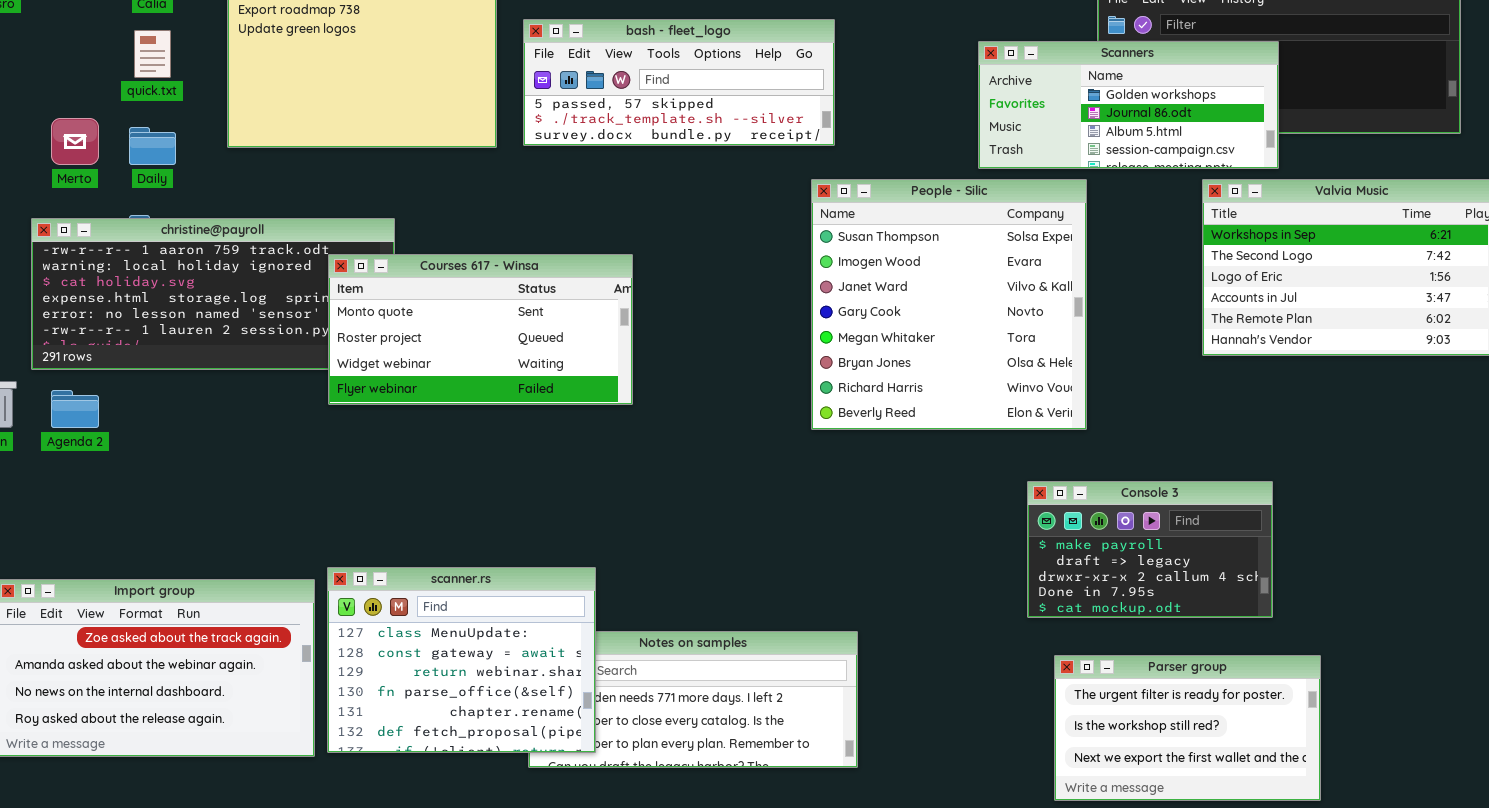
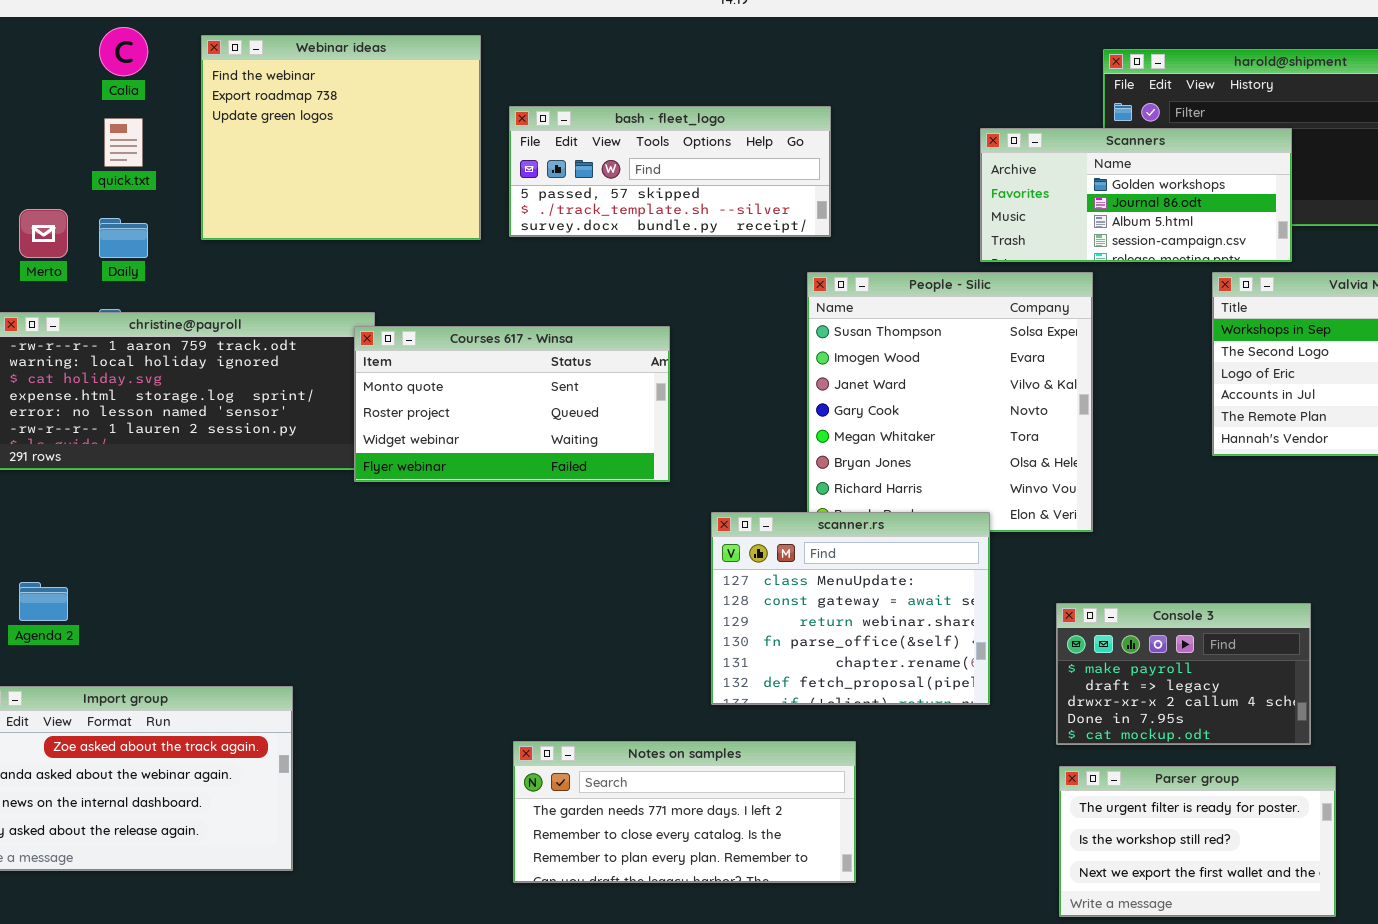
Courses 617 - Winsa: [328,254,633,405] -> [354,326,670,482], moved
Agenda 2: [51,390,99,428] -> [19,582,68,621], moved
Console 3: [1027,481,1273,618] -> [1056,603,1311,745], moved
scanner.rs: [327,567,596,753] -> [711,512,990,705], moved

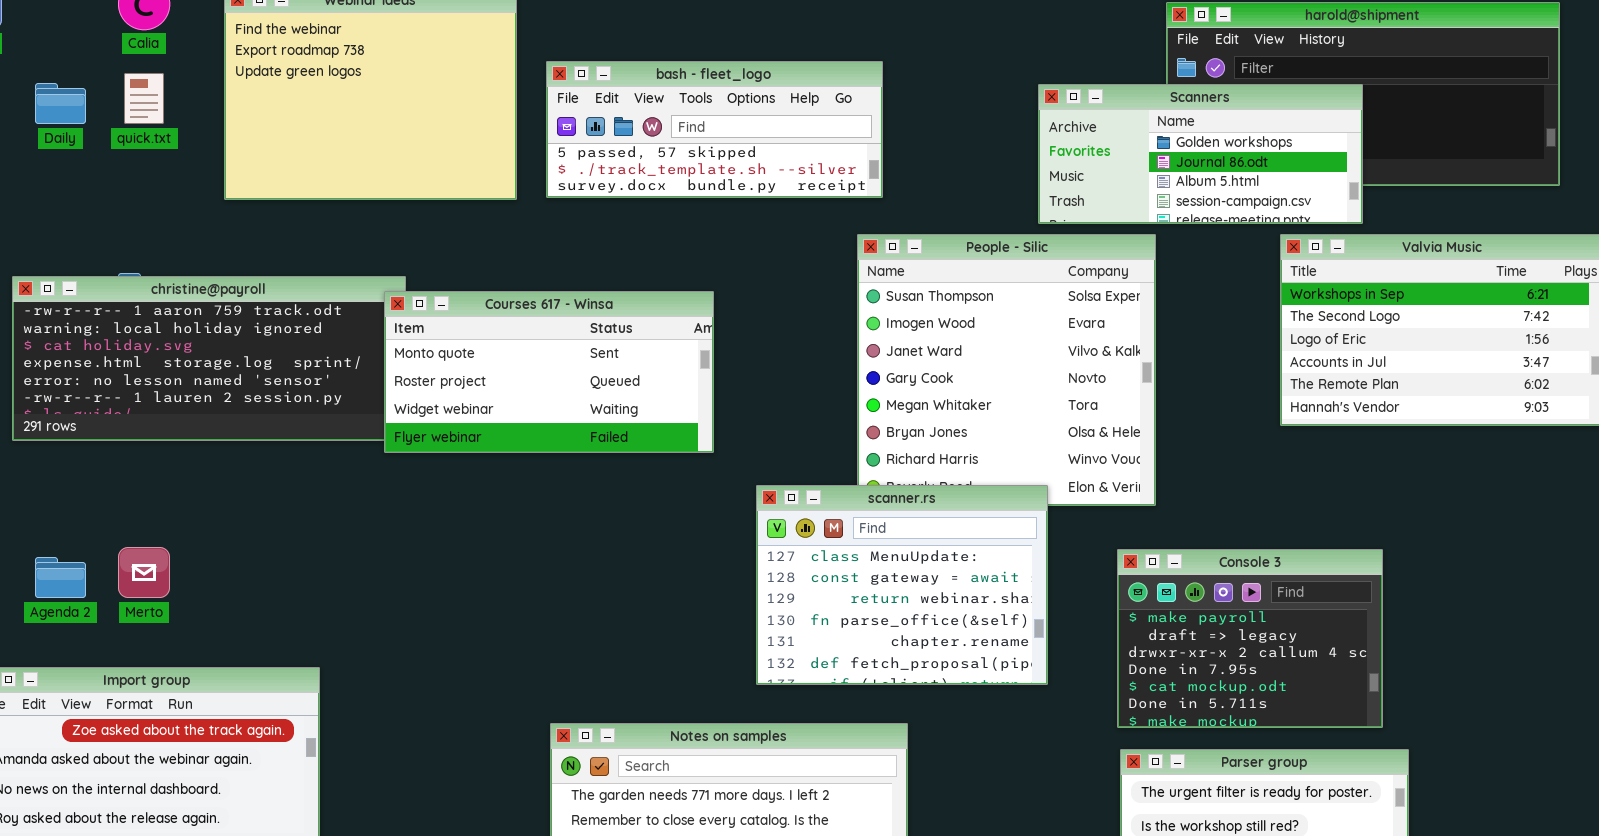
Merto: [19,209,68,258] -> [118,547,170,598], moved
Daily: [99,218,148,258] -> [35,83,86,124], moved
Console 3: [1056,603,1311,745] -> [1117,549,1383,728], resized

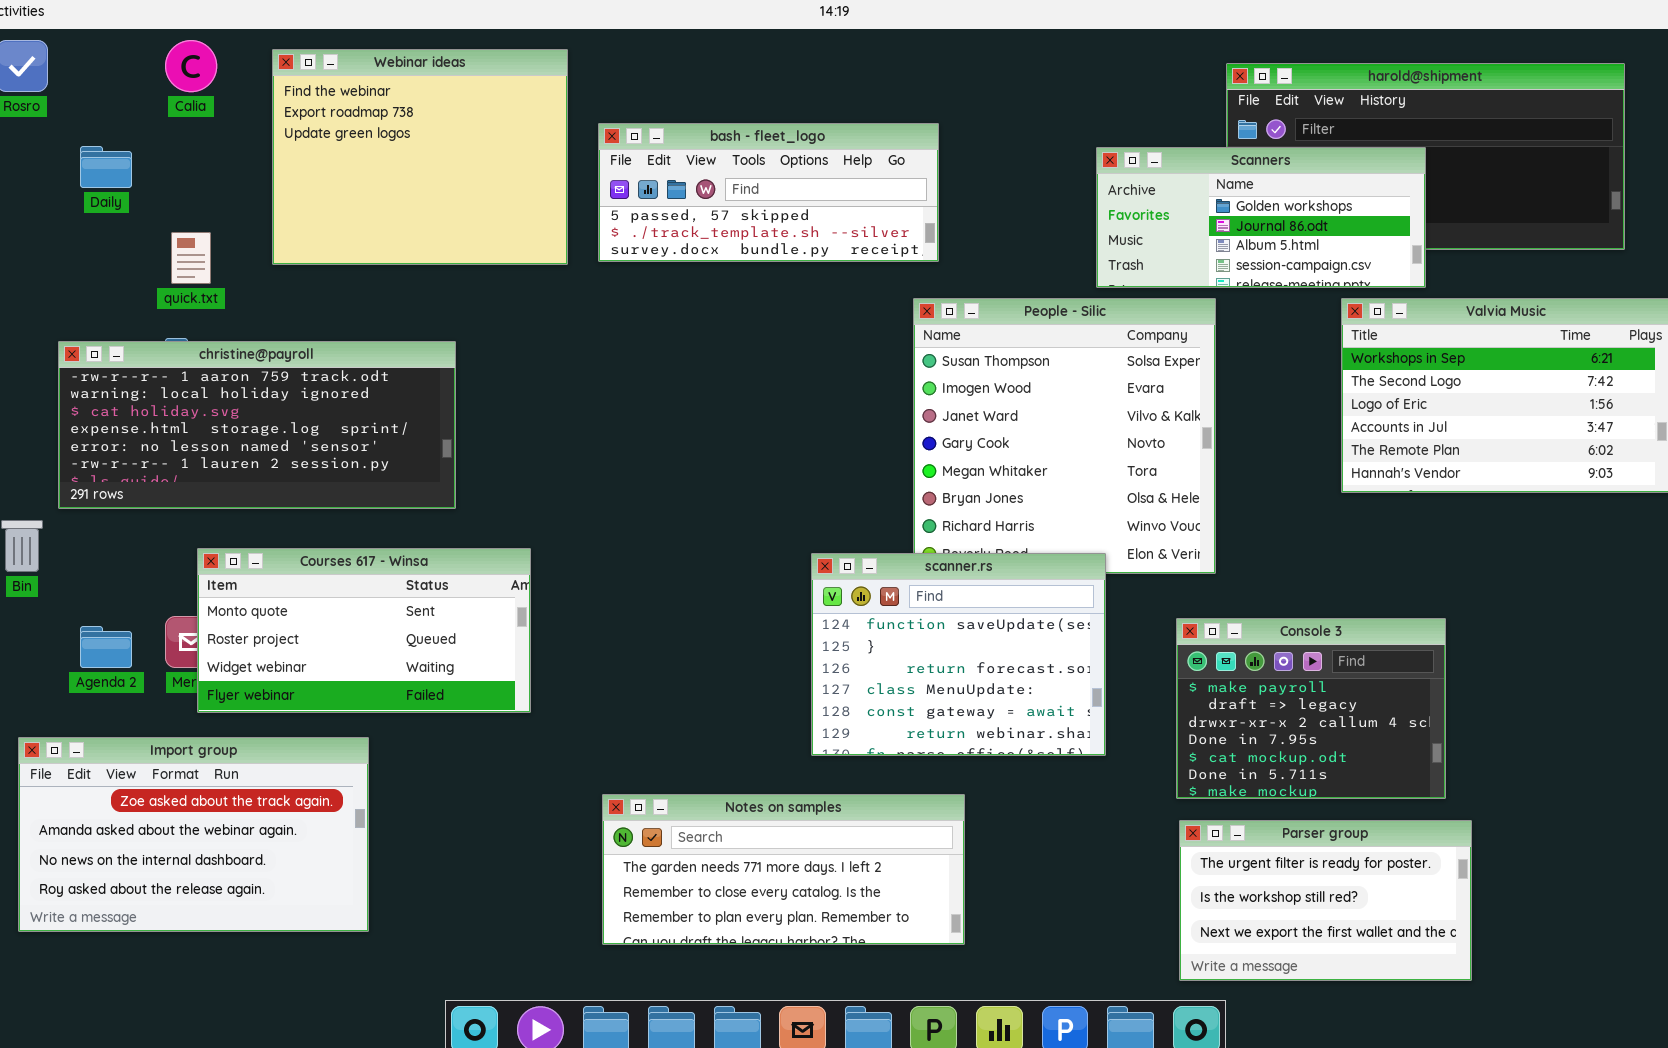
quick.txt: [124,73,164,124] -> [171,232,211,284], moved
Courses 617 - Winsa: [384,291,714,453] -> [197,548,531,713], moved
scanner.rs: [756,485,1048,685] -> [811,553,1106,756], scrolled up 3 rows

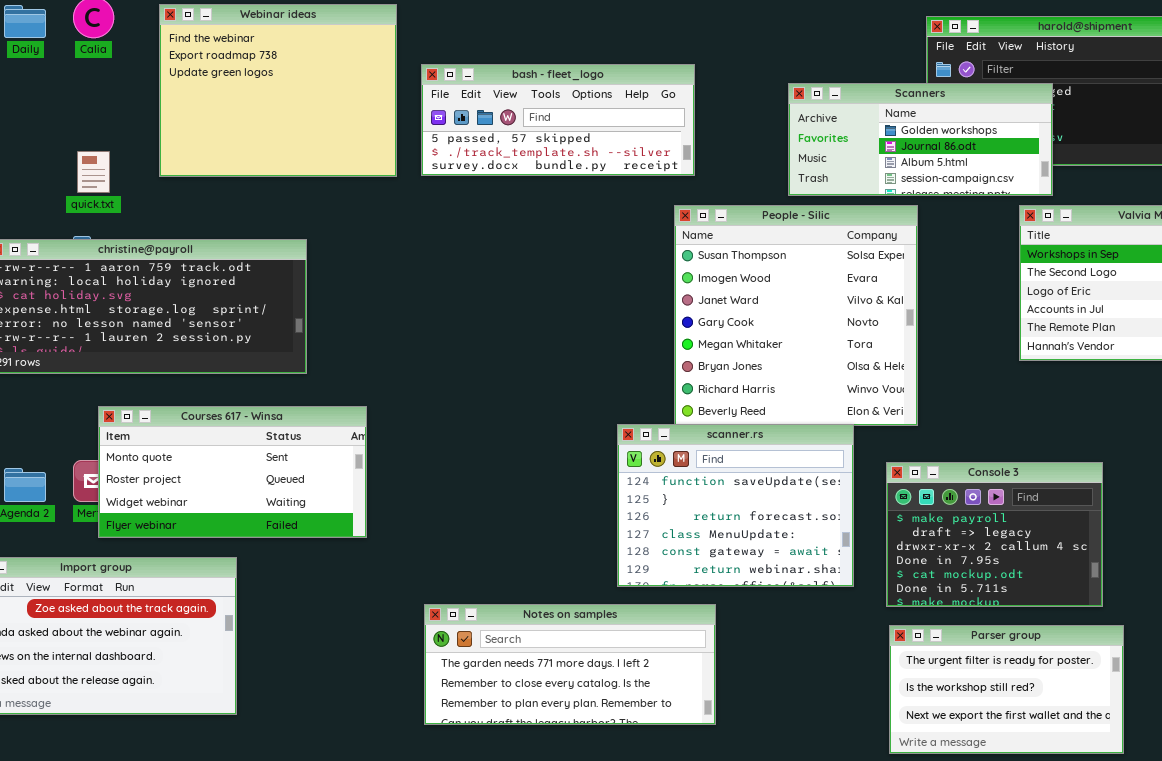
Daily: [80,146,132,188] -> [4,5,46,38], moved
Scanners: [1096,147,1426,288] -> [788,83,1053,196], moved
scanner.rs: [811,553,1106,756] -> [617,424,854,587], moved

